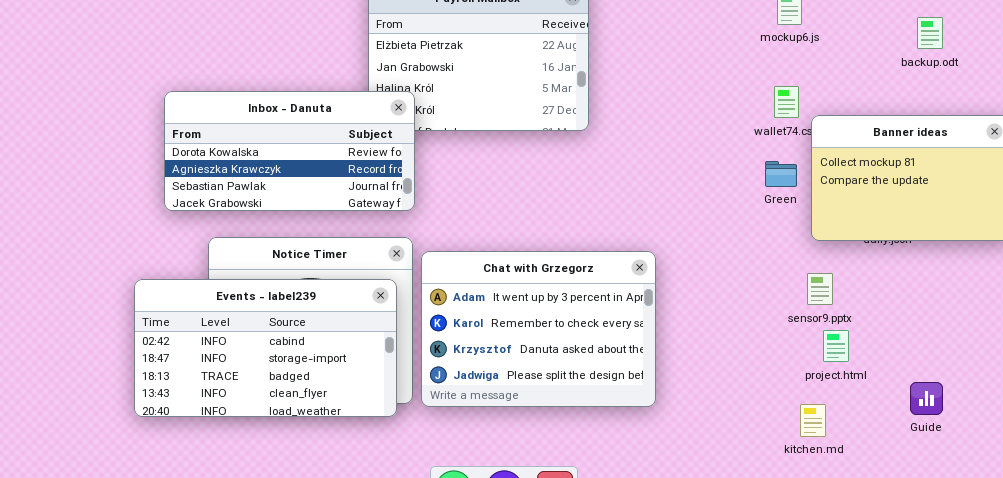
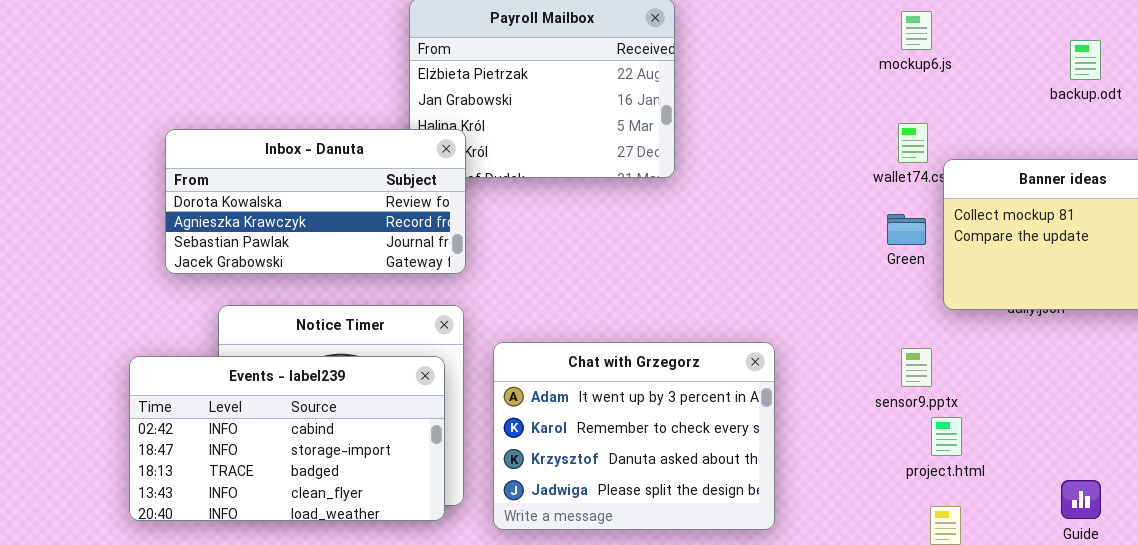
Chat with Grzegorz: [421,251,656,407] -> [493,342,775,530], moved
sensor9.pptx: [807,273,833,305] -> [901,348,932,387], moved
project.html: [823,330,849,362] -> [931,417,962,456], moved

